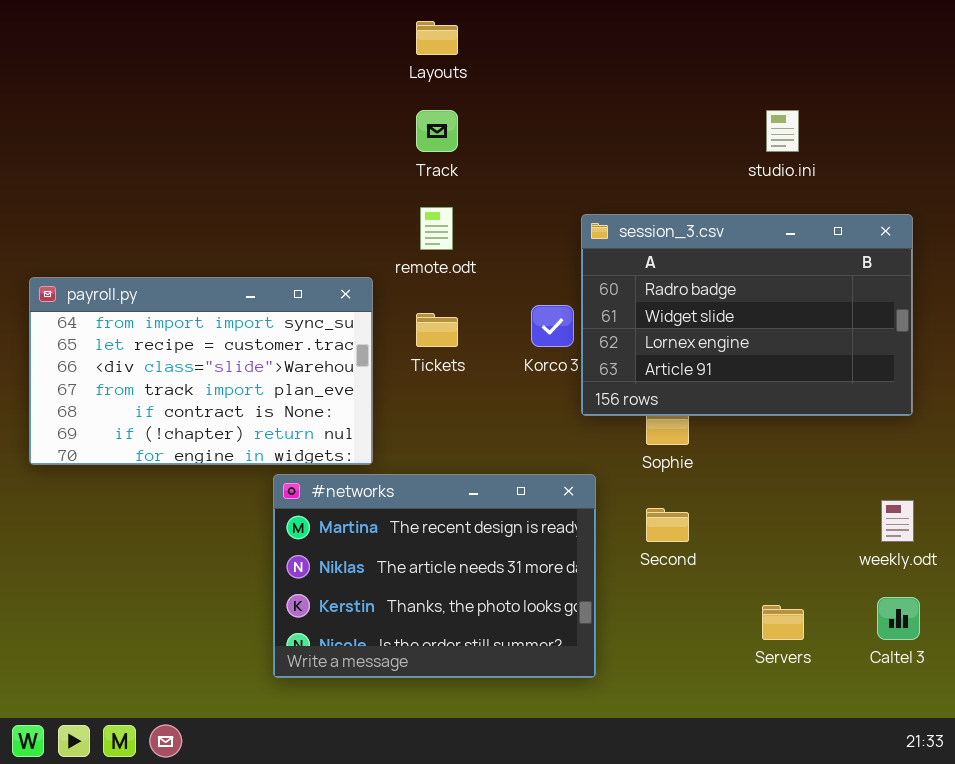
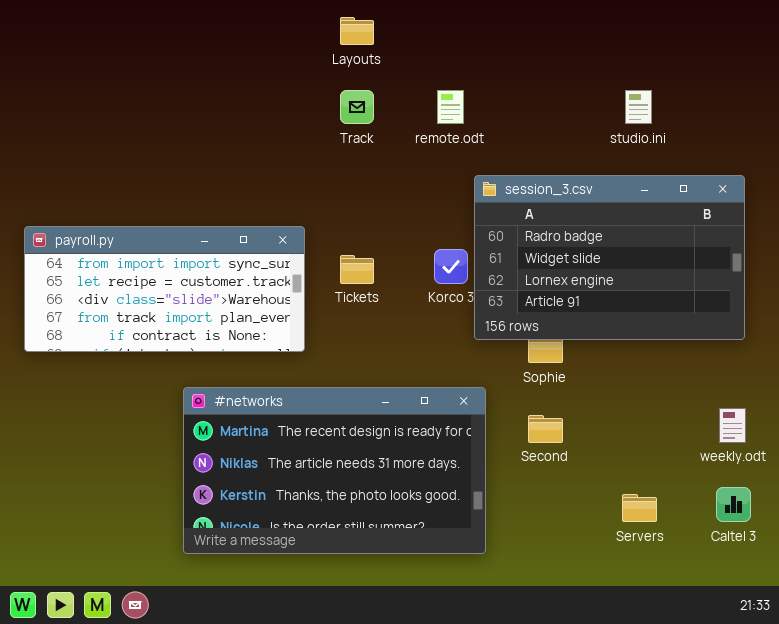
remote.odt: [420,207,453,250] -> [437,90,464,124], moved
payroll.py: [29,277,373,465] -> [24,226,305,352], resized
#networks: [273,474,596,678] -> [183,387,486,554], resized

